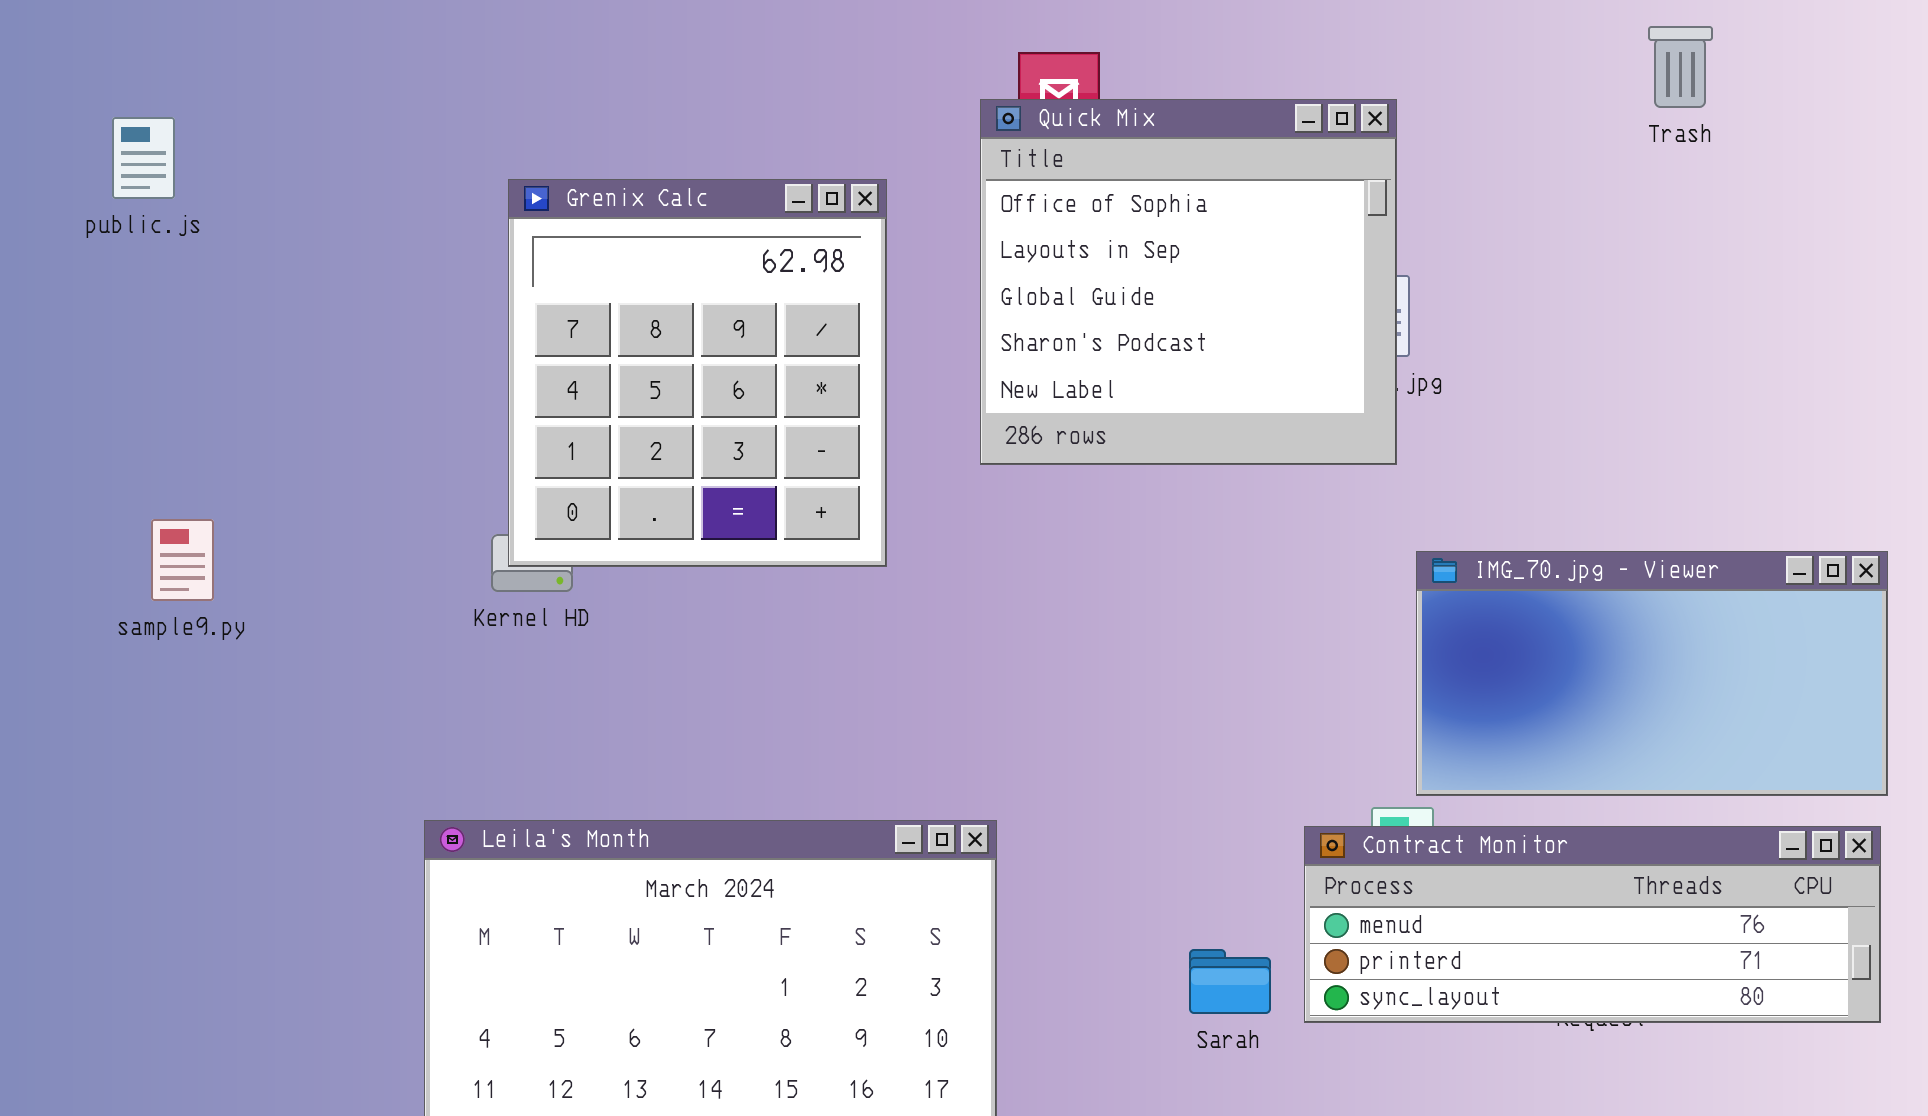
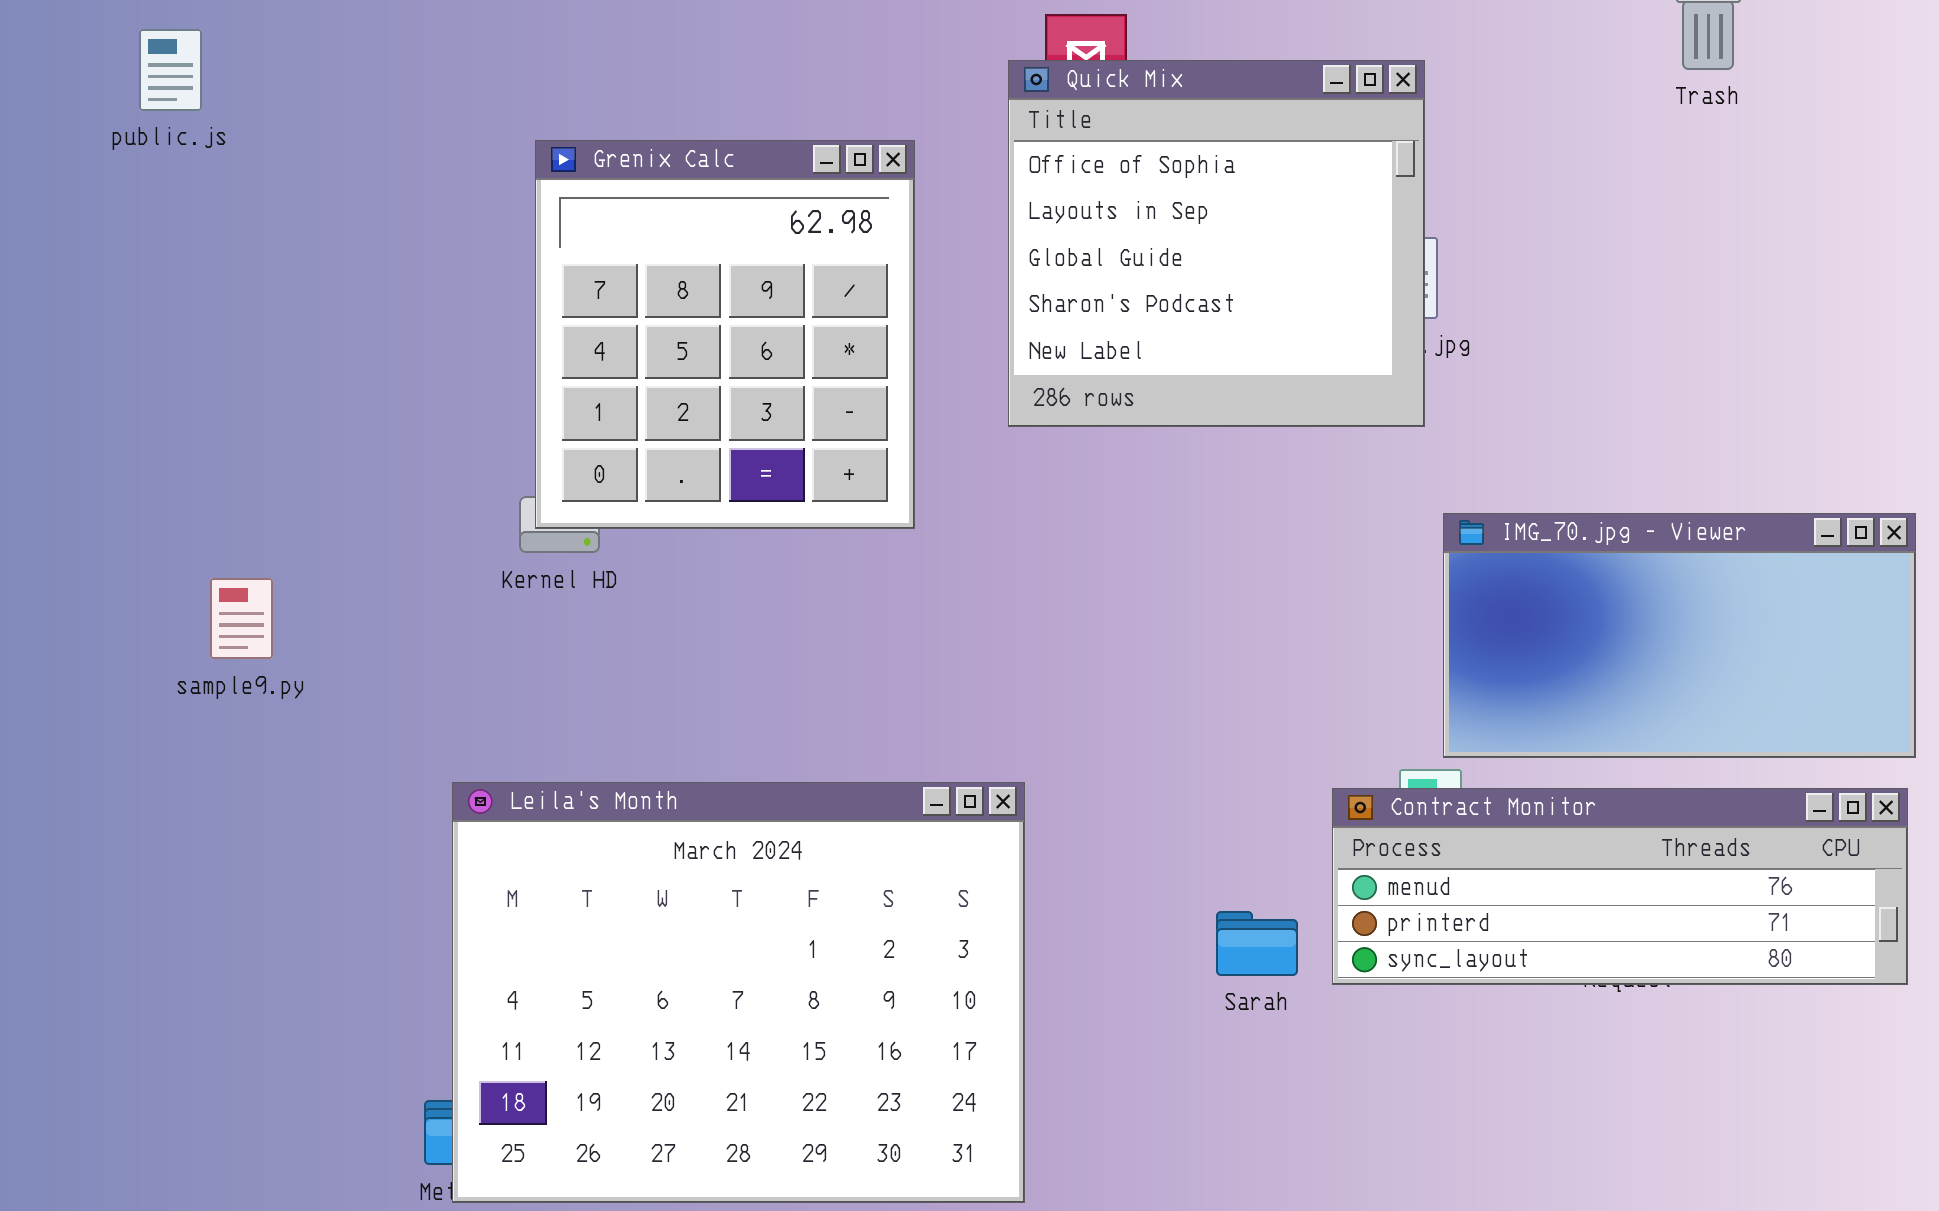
public.js: [112,117,175,199] -> [139,29,202,111], moved
sample9.py: [151,519,214,601] -> [210,578,273,659], moved

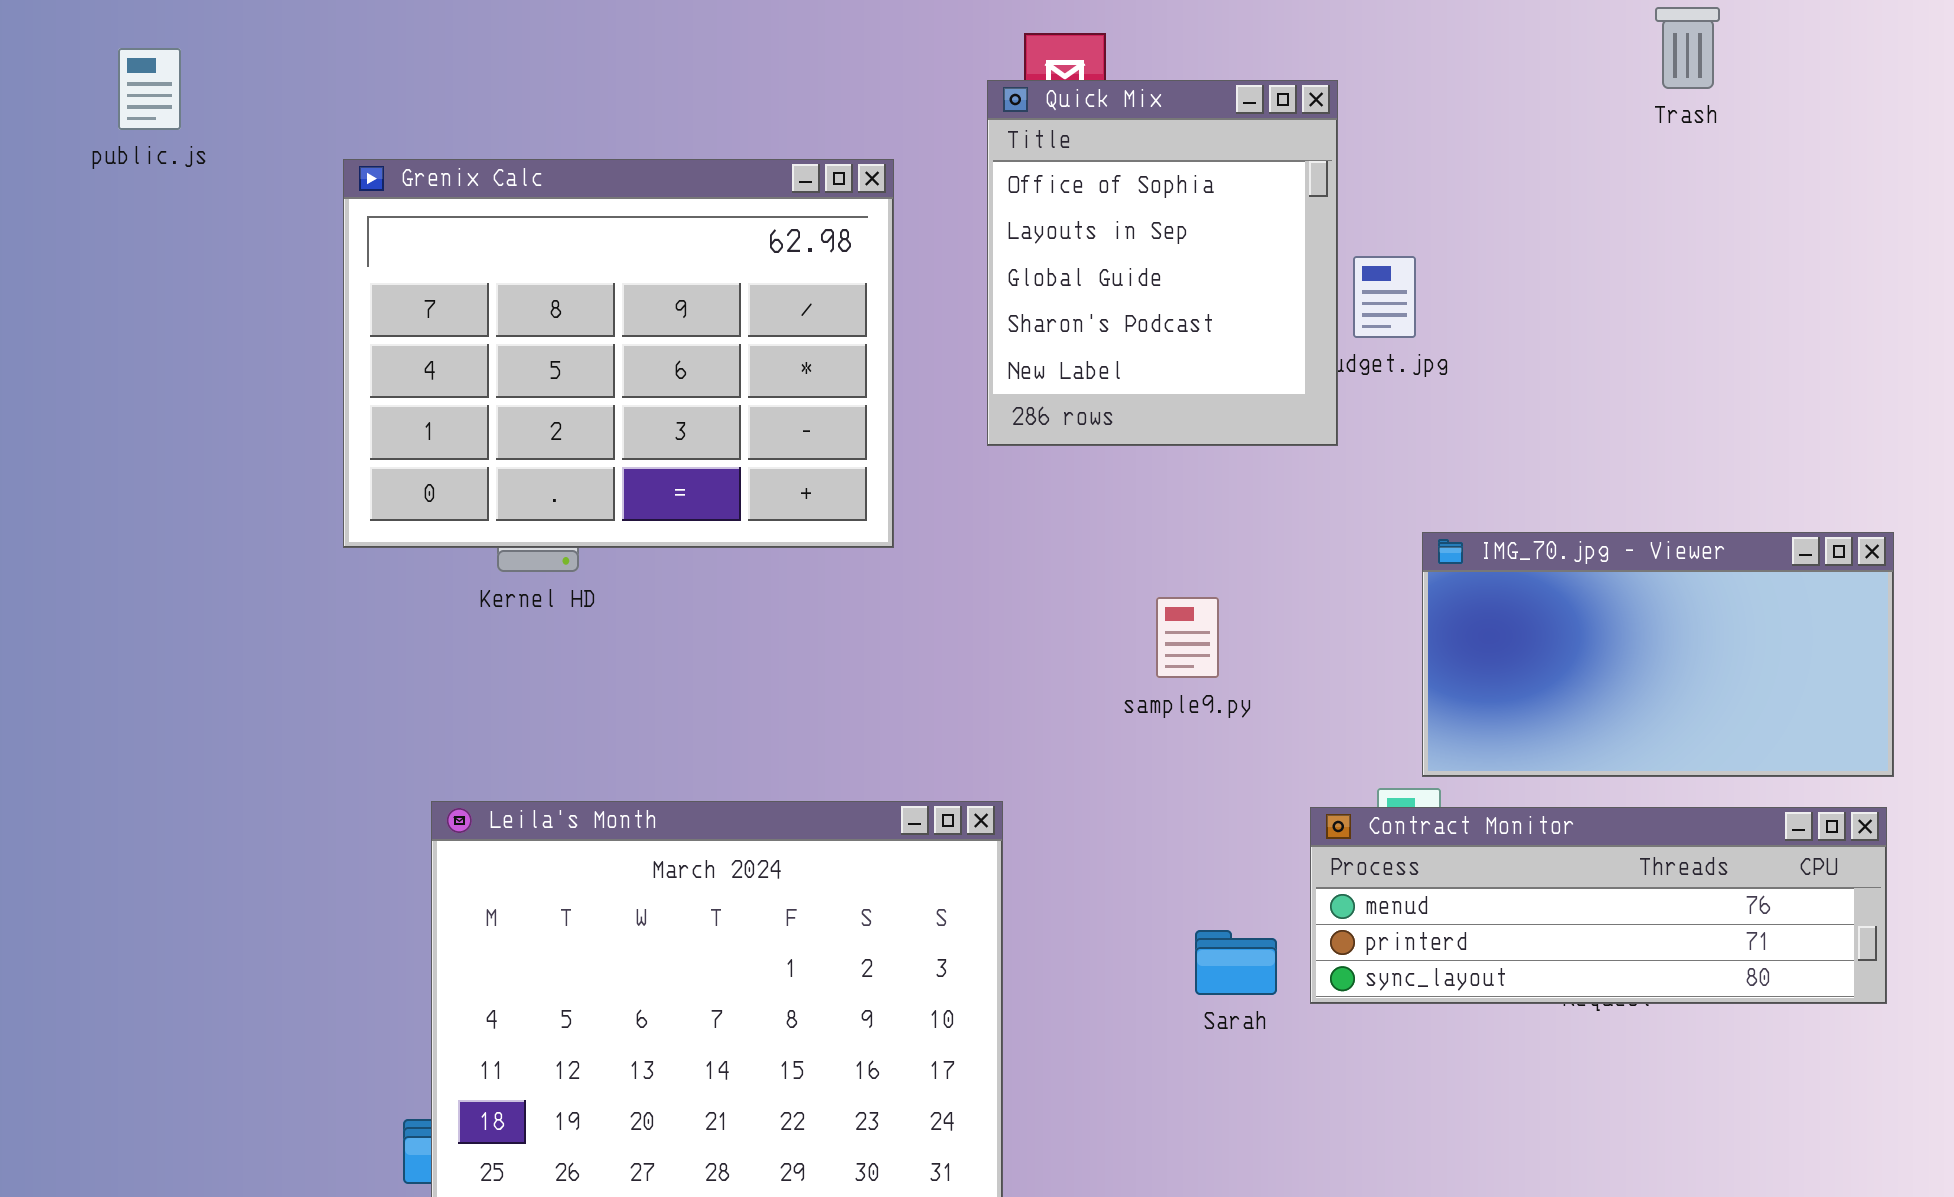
Quick Mix: [1008,60,1425,427] -> [987,80,1338,446], resized
Grenix Calc: [535,140,915,529] -> [343,159,894,548], resized
sample9.py: [210,578,273,659] -> [1156,597,1219,678], moved

